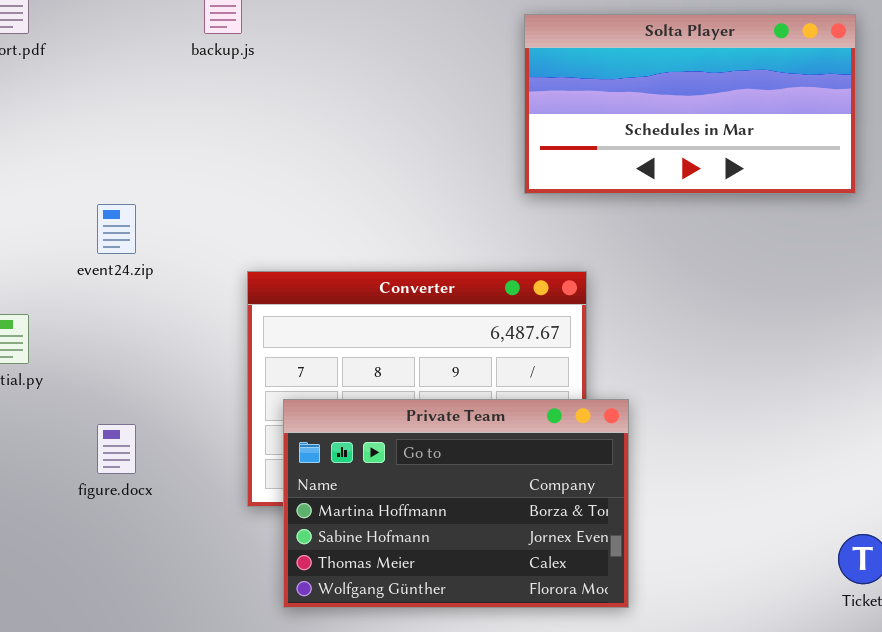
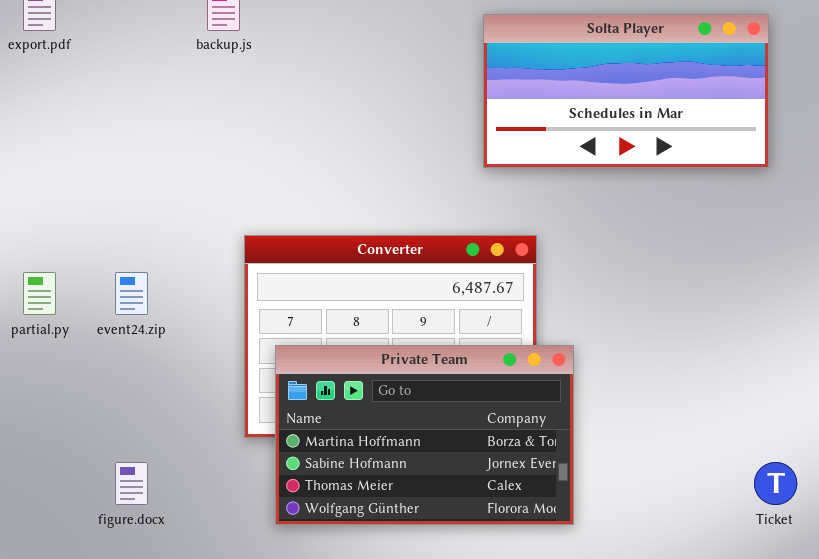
event24.zip: [97,204,136,254] -> [115,272,148,315], moved
figure.docx: [97,424,136,474] -> [115,462,148,505], moved

